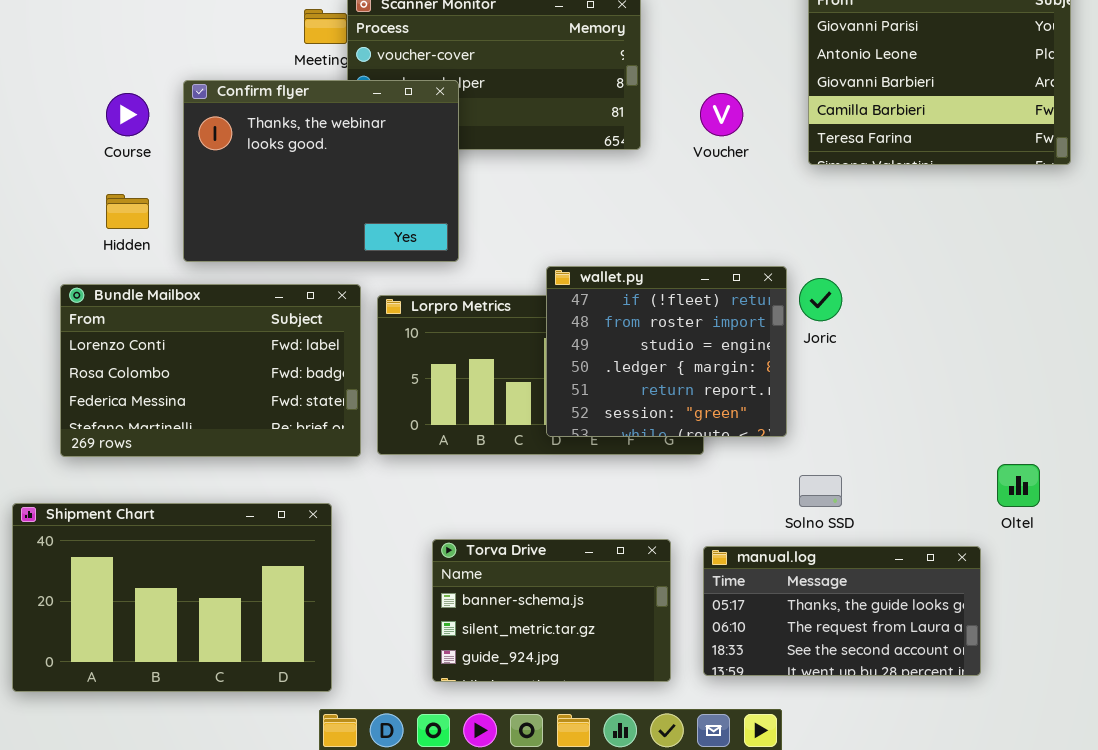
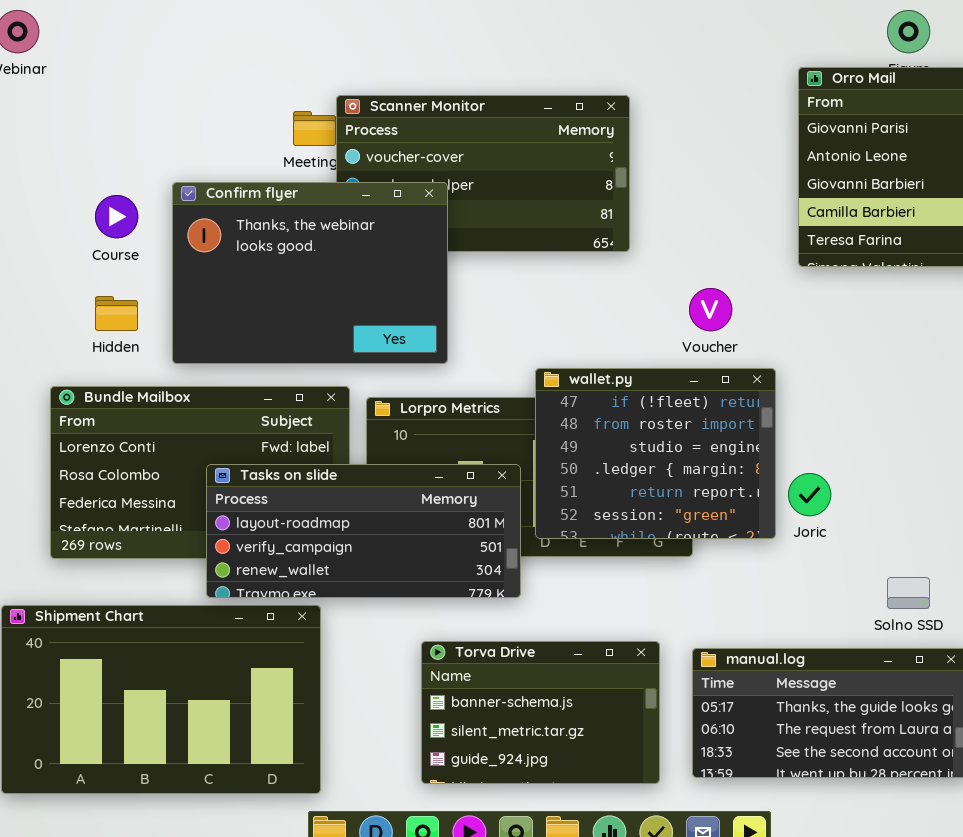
Voucher: [700,93,743,136] -> [689,288,732,331], moved
Joric: [799,278,842,321] -> [788,473,831,516], moved
Tasks on slide: none -> [206,464,521,598], opened
Solno SSD: [799,475,842,507] -> [887,577,930,609], moved

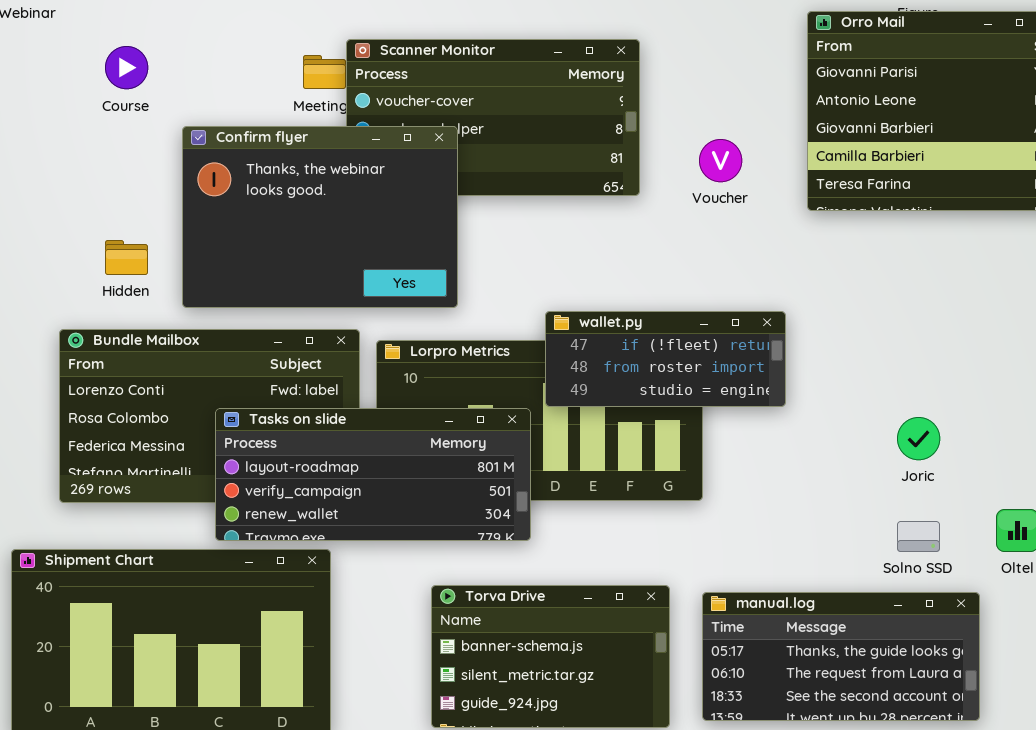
Course: [95,195,138,238] -> [105,46,148,89], moved
Voucher: [689,288,732,331] -> [699,139,742,182], moved
wallet.py: [535,368,776,539] -> [545,311,786,407], resized
Joric: [788,473,831,516] -> [897,417,940,460], moved

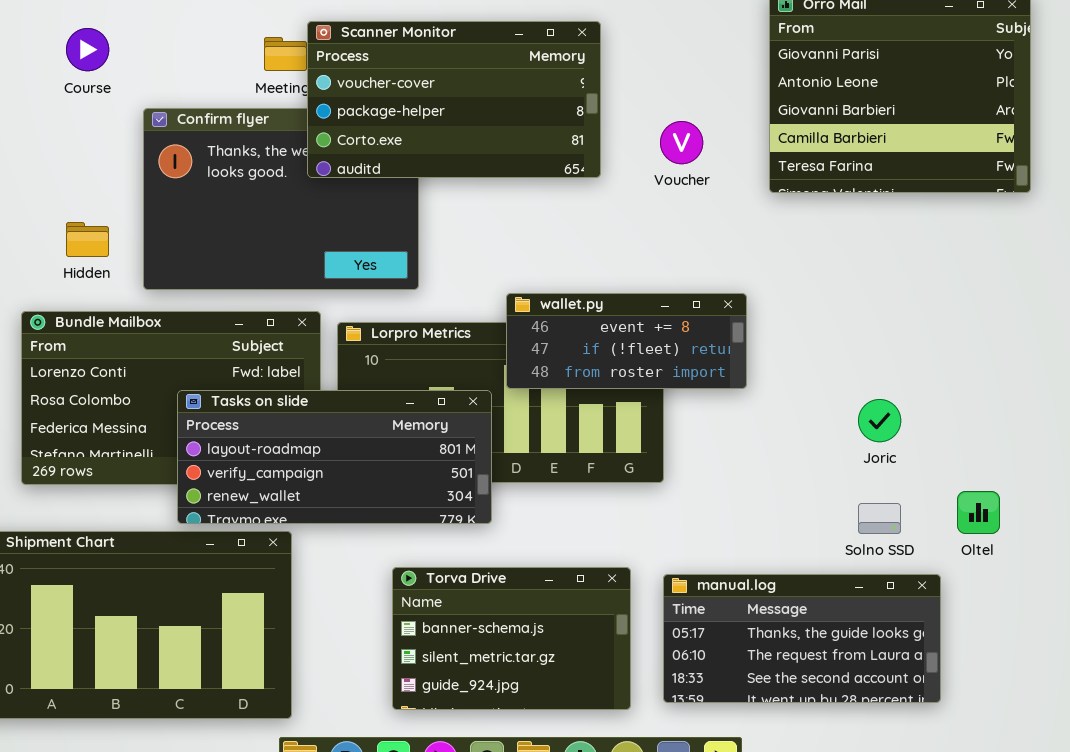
Scanner Monitor: [346,39,640,196] -> [307,21,601,178], raised
wallet.py: [545,311,786,407] -> [506,293,747,389], scrolled up 1 row

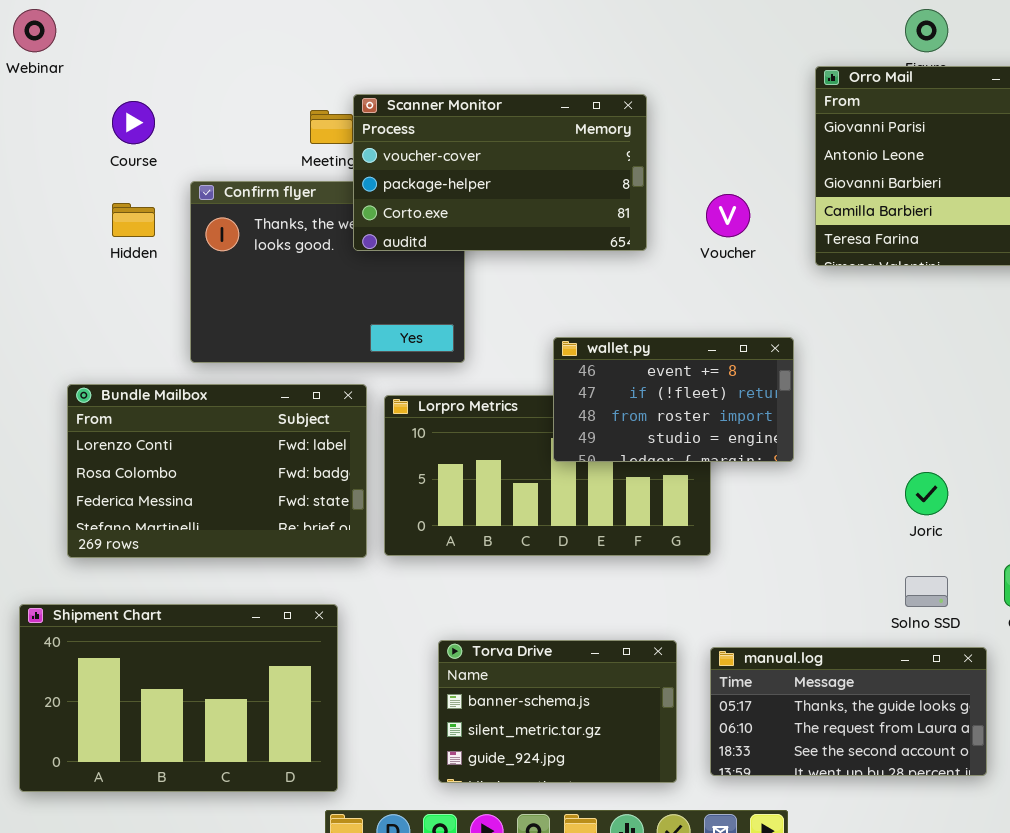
Hidden: [66,222,109,257] -> [112,203,155,237], moved
wallet.py: [506,293,747,389] -> [553,337,794,462], resized
Tasks on slide: [177,390,492,524] -> none, closed

